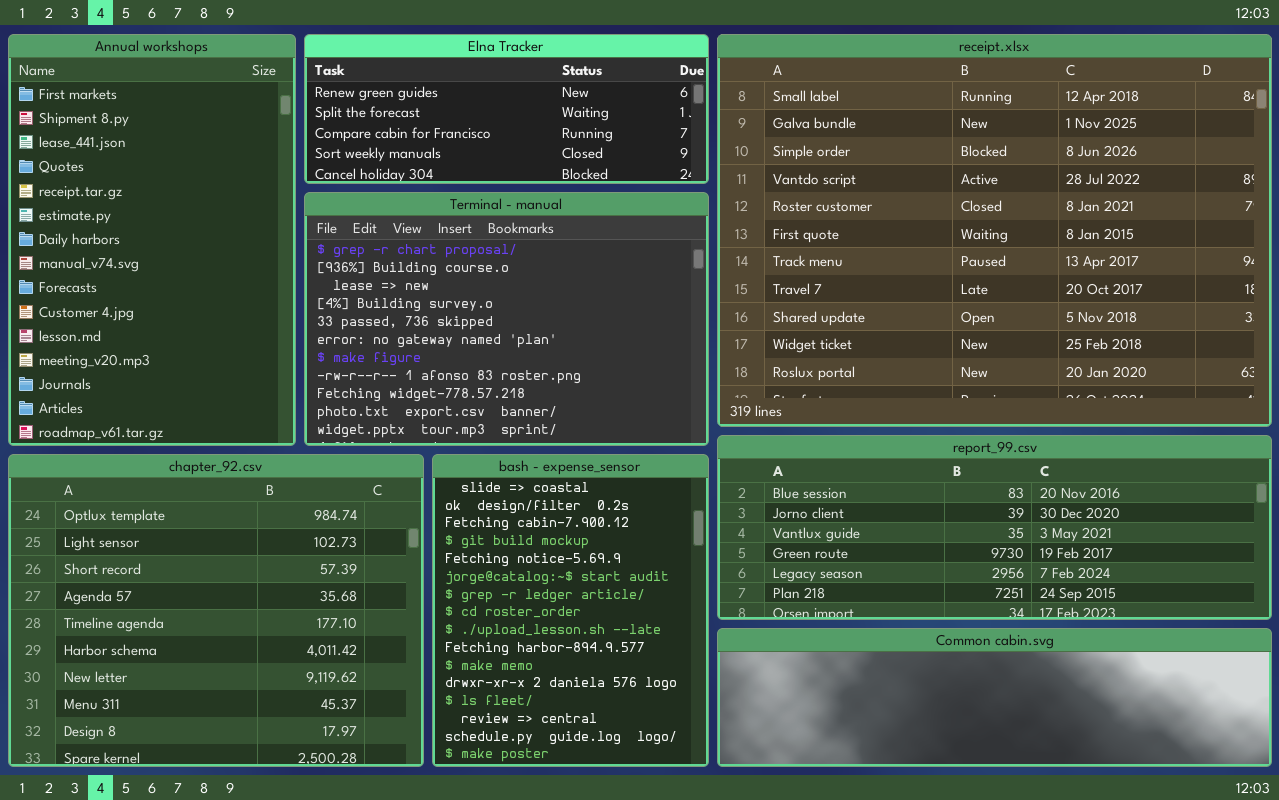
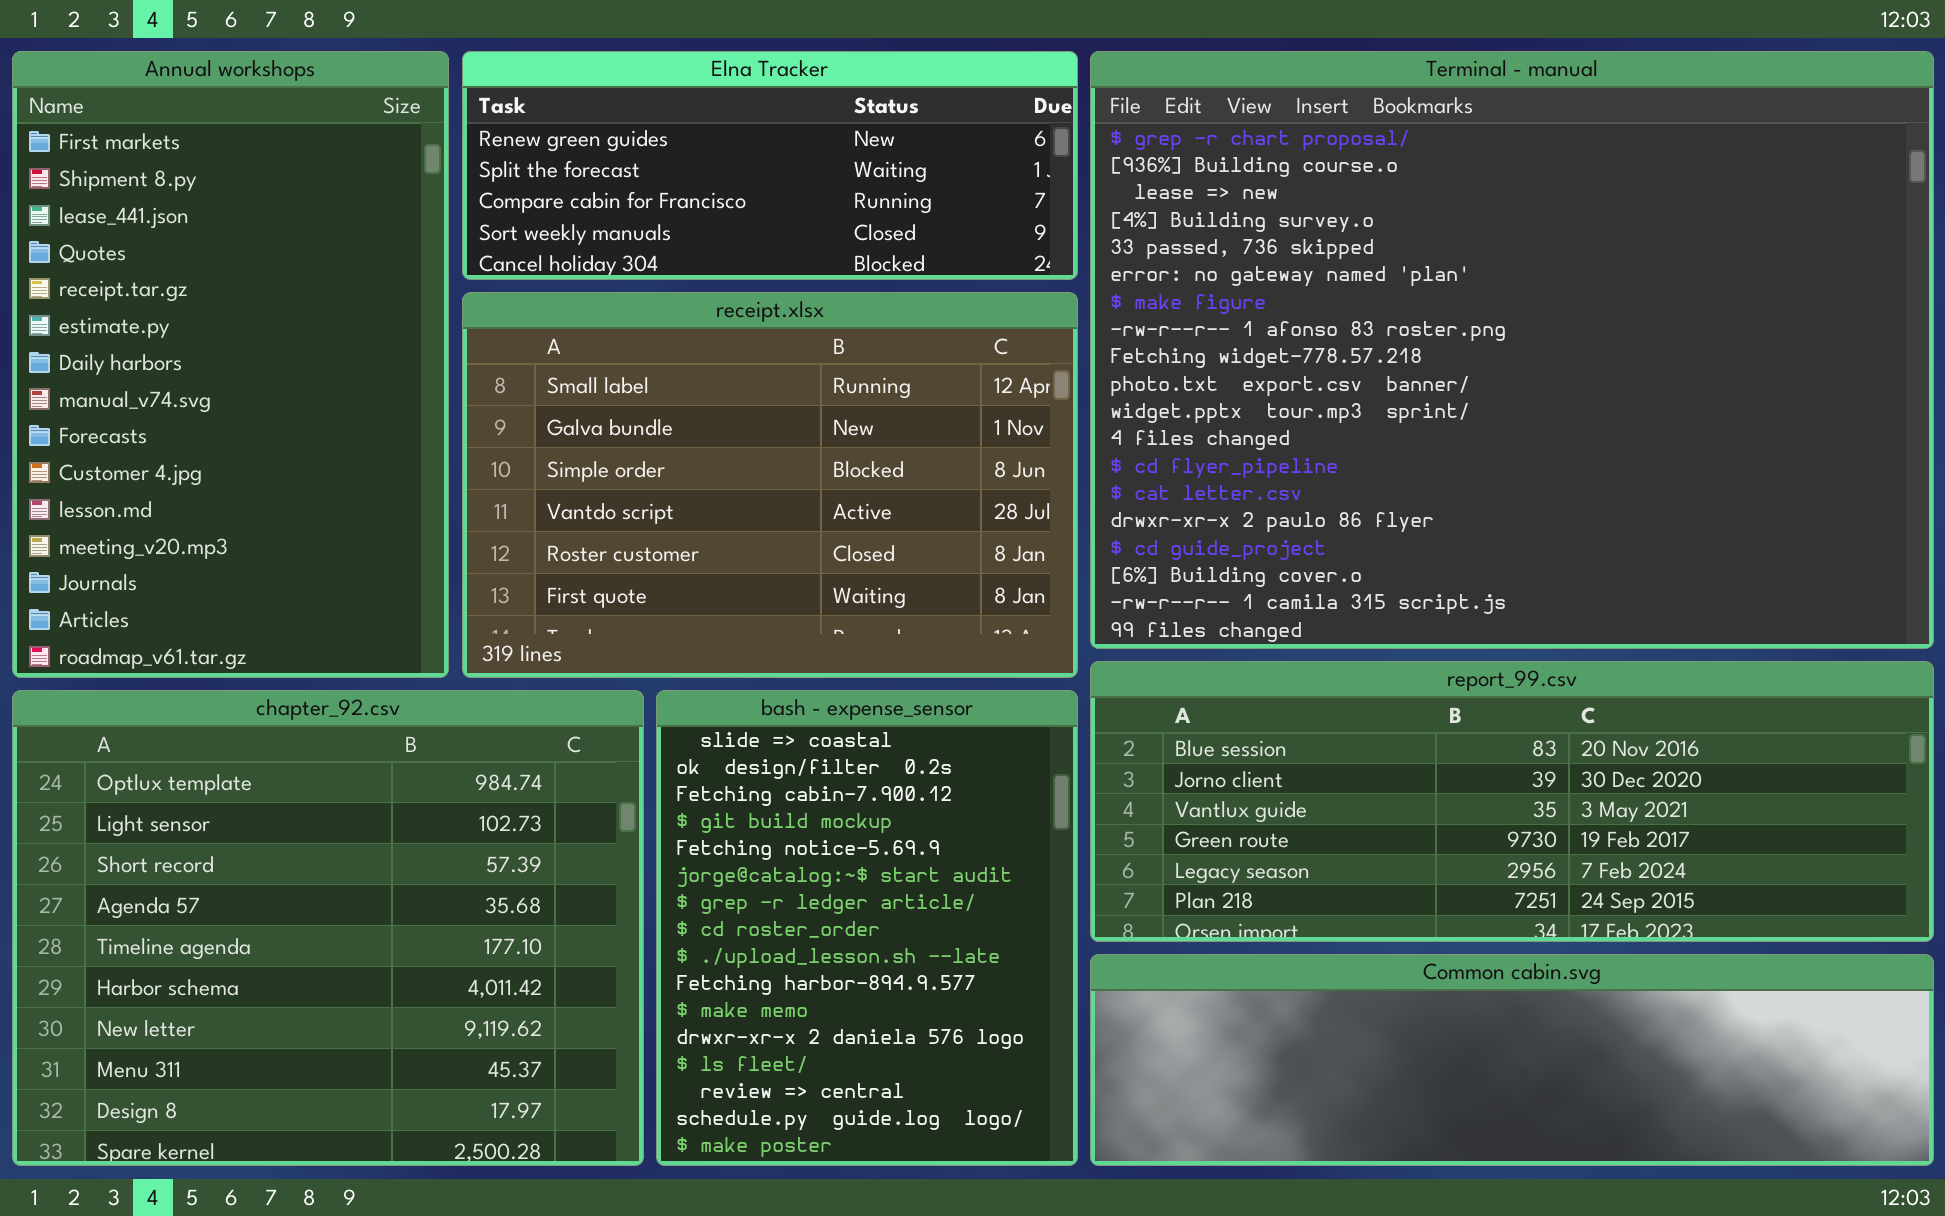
receipt.xlsx: [717,34,1272,427] -> [462,292,1078,678], moved, resized
Terminal - manual: [304,192,709,446] -> [1090,51,1934,649], moved, resized

